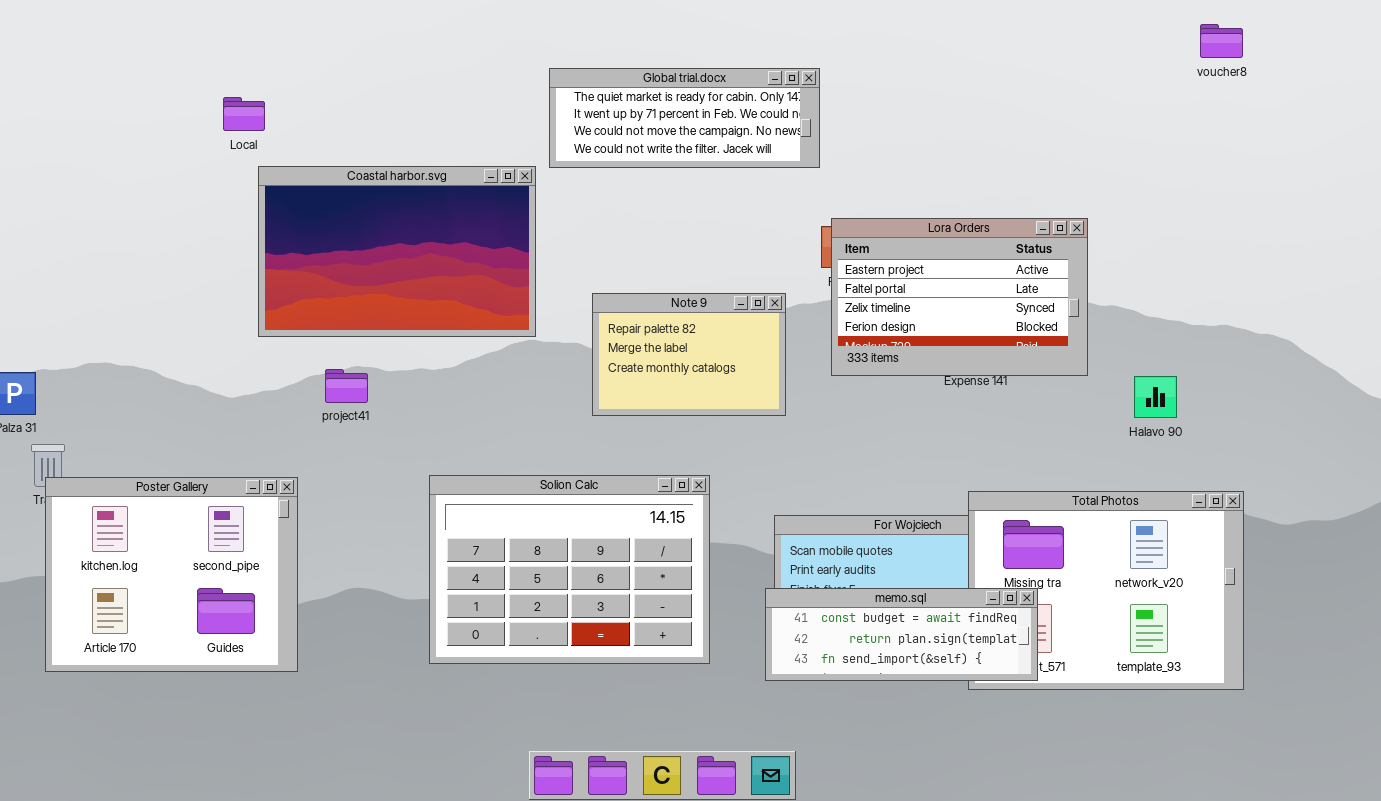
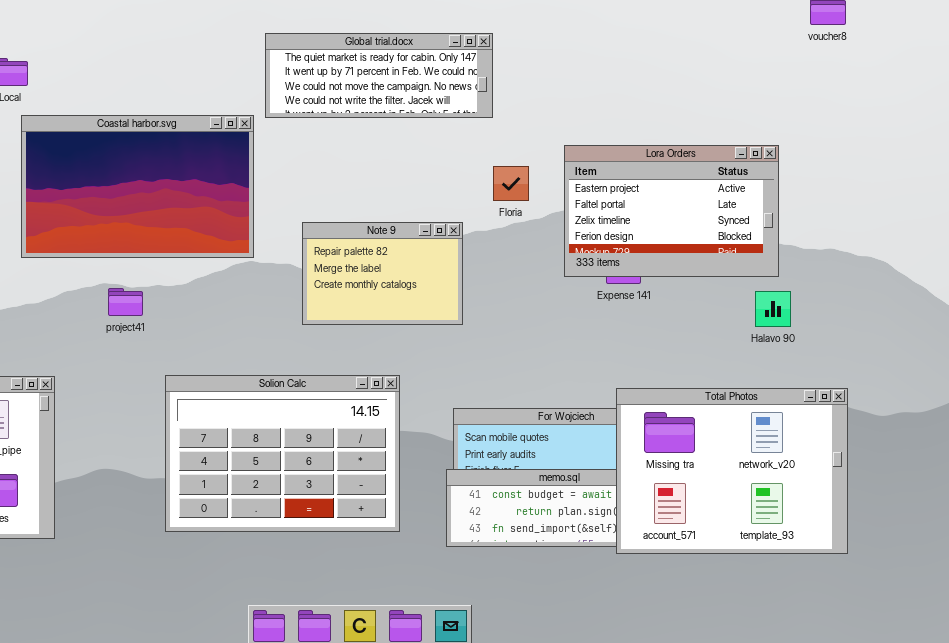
Lora Orders: [831,218,1088,376] -> [564,145,779,277], moved
project41: [325,369,368,403] -> [108,288,143,316], moved
Total Photos: [968,491,1244,690] -> [616,388,848,554], raised

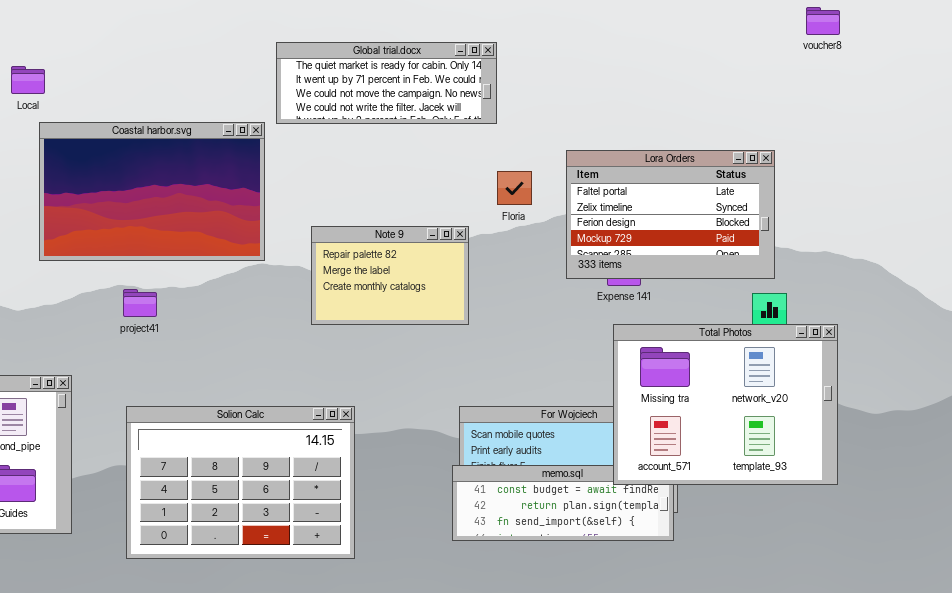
Lora Orders: [564,145,779,277] -> [566,150,775,279], scrolled down 1 row
Solion Calc: [165,375,400,532] -> [126,406,355,559], moved
Total Photos: [616,388,848,554] -> [613,324,838,485], moved

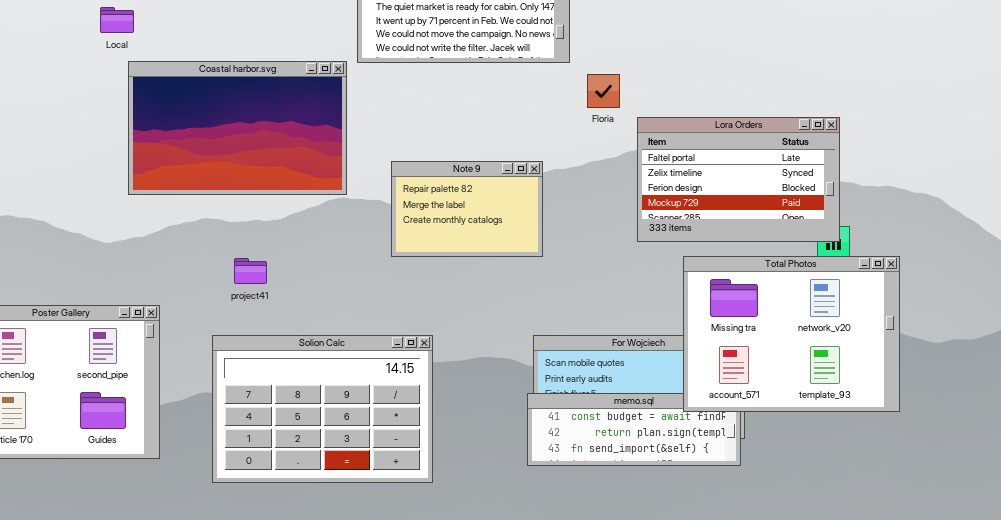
Lora Orders: [566,150,775,279] -> [637,117,840,242], moved
Floria: [497,171,532,205] -> [587,74,620,108], moved
project41: [123,289,157,317] -> [234,258,267,284], moved

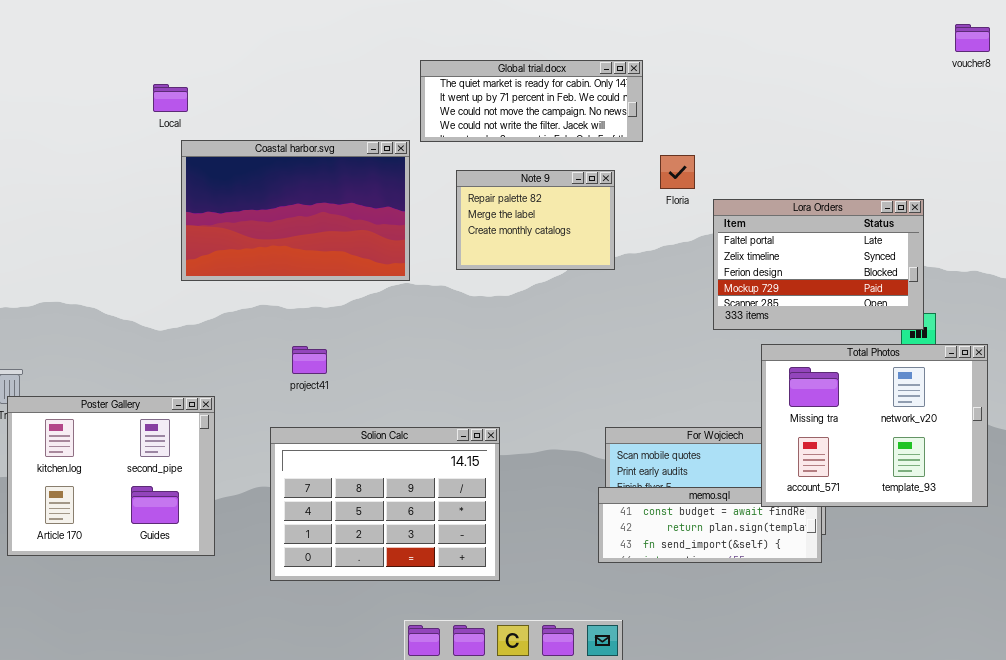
Note 9: [391,161,543,257] -> [456,170,615,270], moved

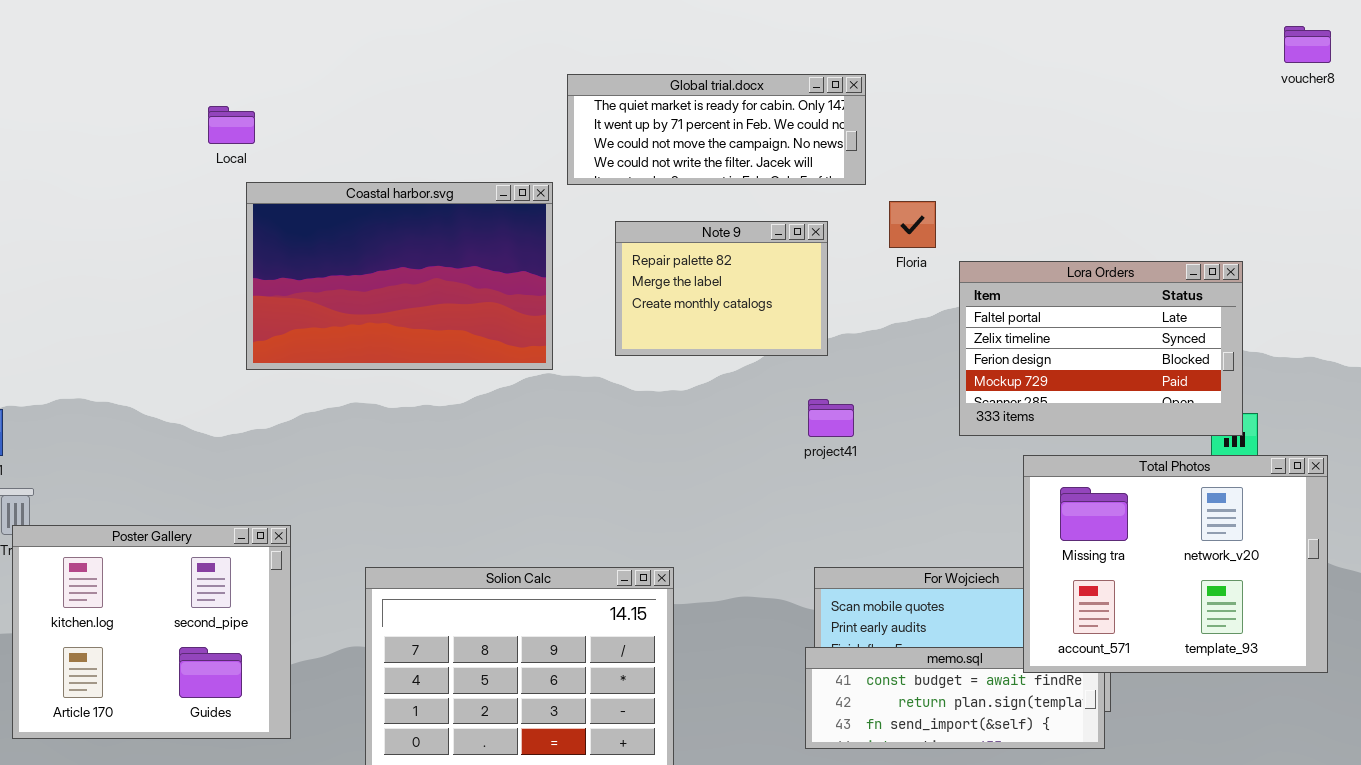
project41: [292,346,327,374] -> [808,399,854,437], moved

